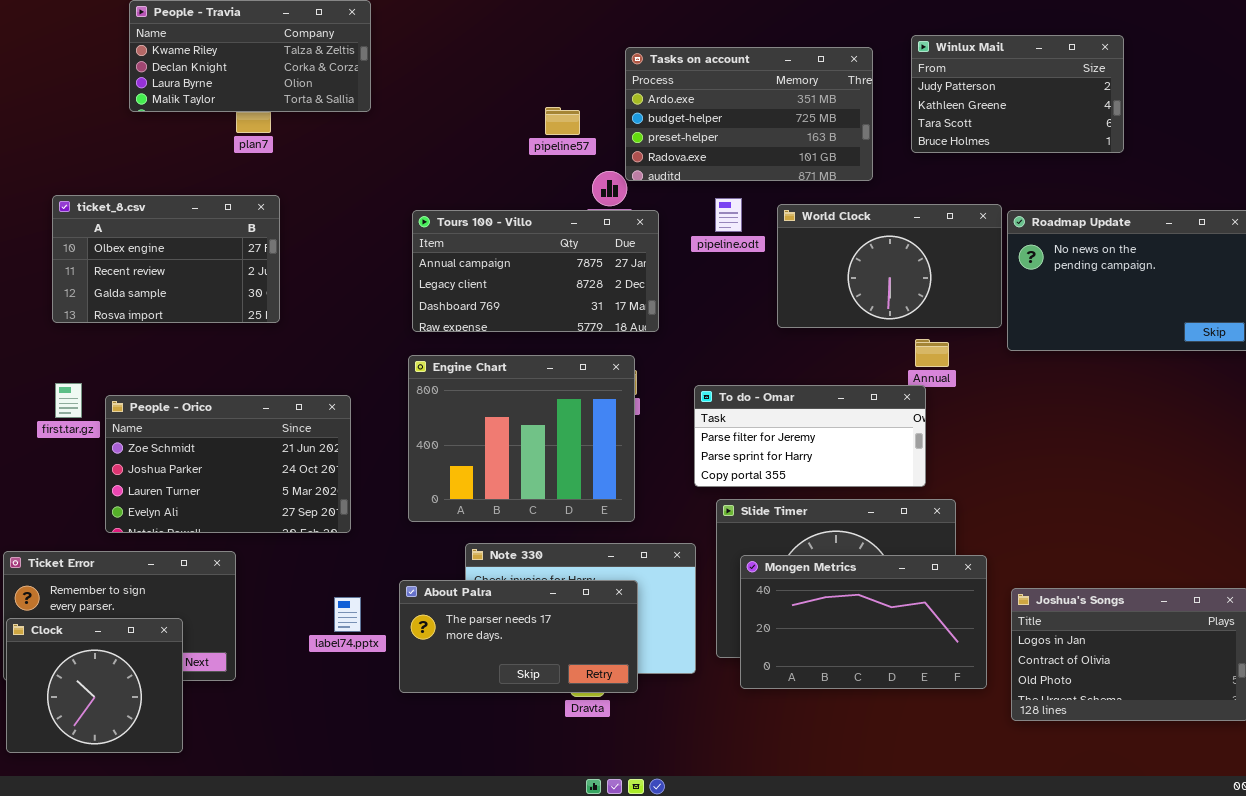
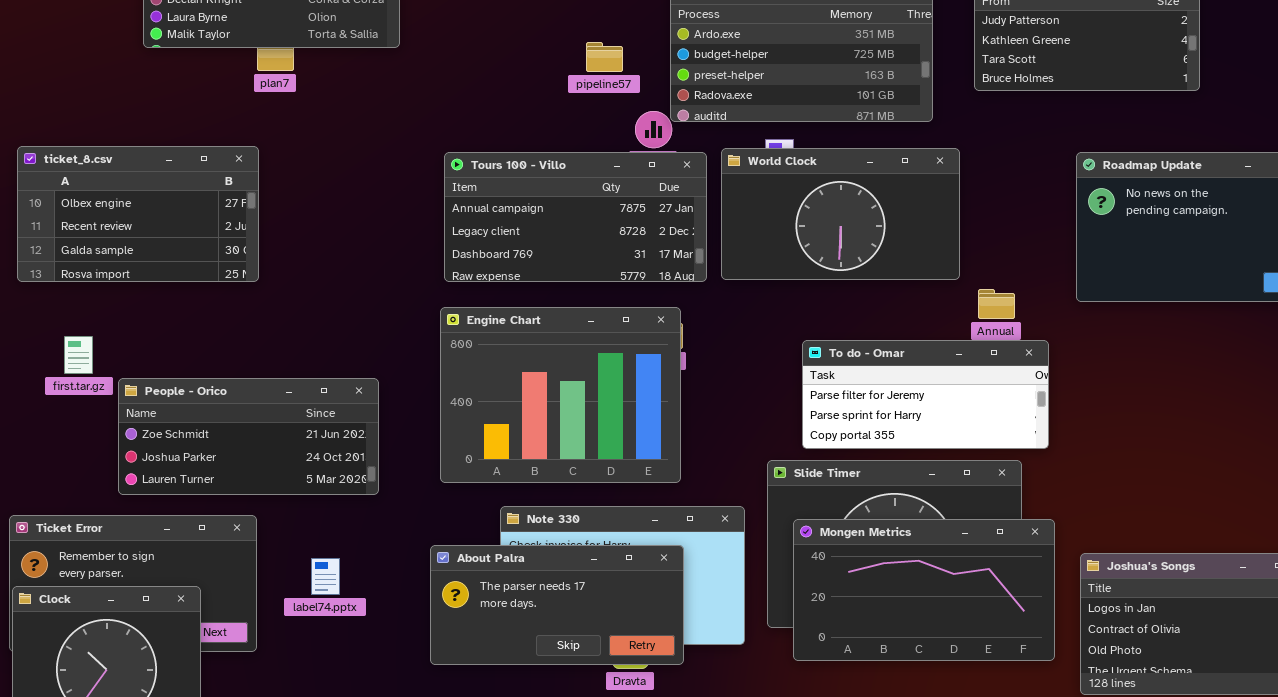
ticket_8.csv: [52,195,280,323] -> [17,146,259,282], moved
World Clock: [777,204,1002,328] -> [721,148,960,280], moved
To do - Omar: [694,385,926,487] -> [802,340,1049,449], moved
People - Orico: [105,395,351,533] -> [118,378,379,495], resized
label74.pptx: [334,597,361,632] -> [311,558,340,595], moved

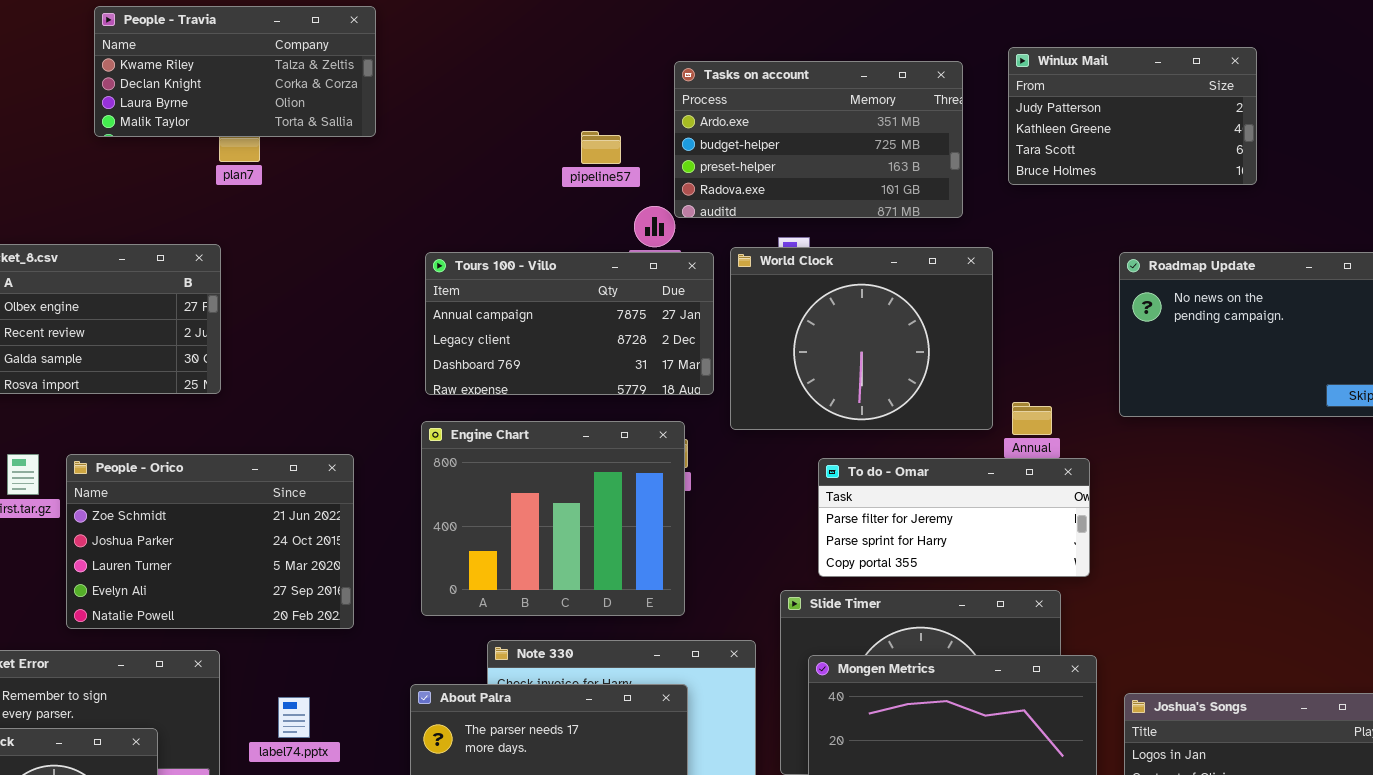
World Clock: [721,148,960,280] -> [730,247,993,430], resized
People - Orico: [118,378,379,495] -> [66,454,354,629], resized

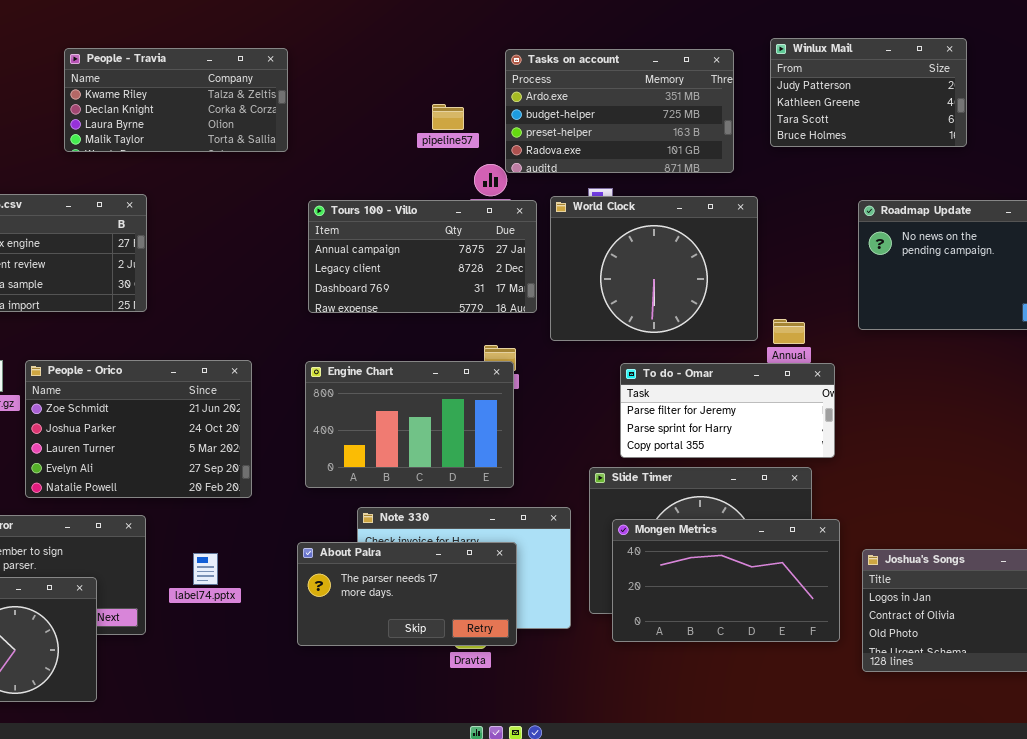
People - Travia: [94,6,376,137] -> [64,48,288,152], moved
Engine Chart: [421,421,685,616] -> [305,361,514,488], resized

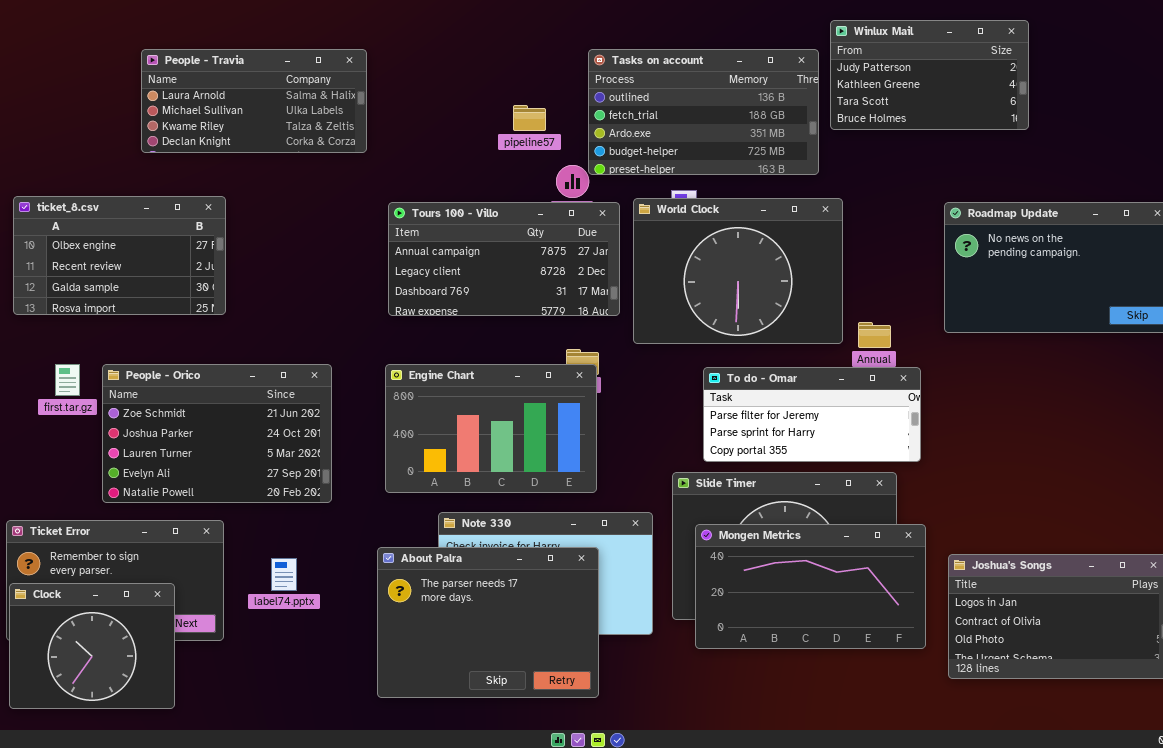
Winlux Mail: [770,38,967,147] -> [830,20,1029,130], moved
People - Travia: [64,48,288,152] -> [141,49,367,153], scrolled up 2 rows
Tasks on account: [505,49,734,173] -> [588,49,819,175], scrolled up 2 rows
About Palra: [297,542,517,646] -> [377,547,599,698], resized

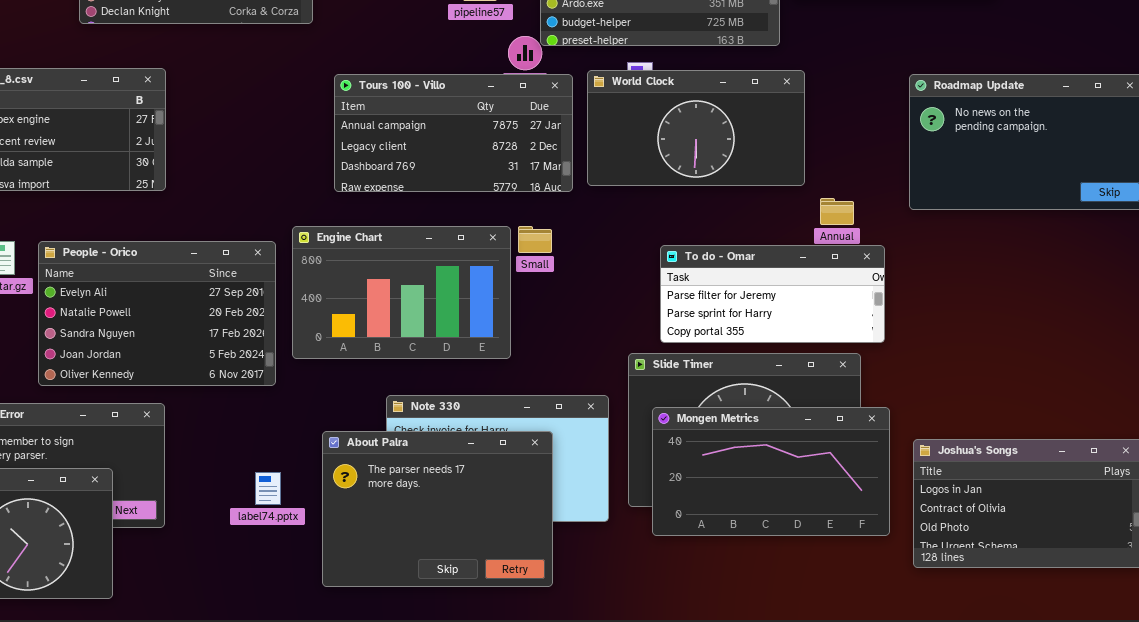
World Clock: [633,198,843,344] -> [587,70,805,186], resized
People - Orico: [102,364,332,503] -> [38,241,276,386], scrolled down 3 rows
Engine Chart: [385,364,597,493] -> [292,226,511,359], moved
label74.pptx: [271,558,297,591] -> [255,472,281,505], moved

